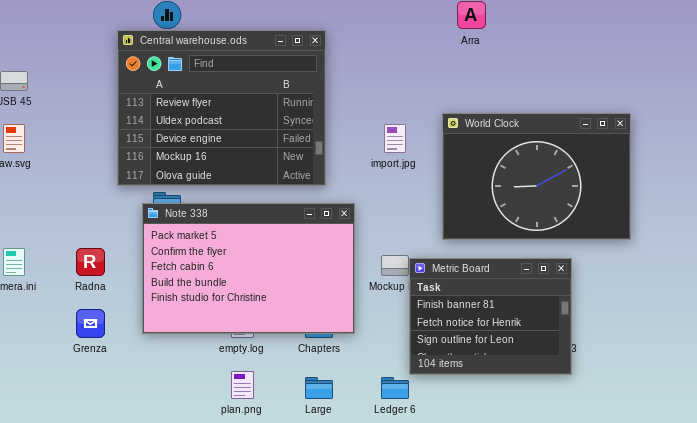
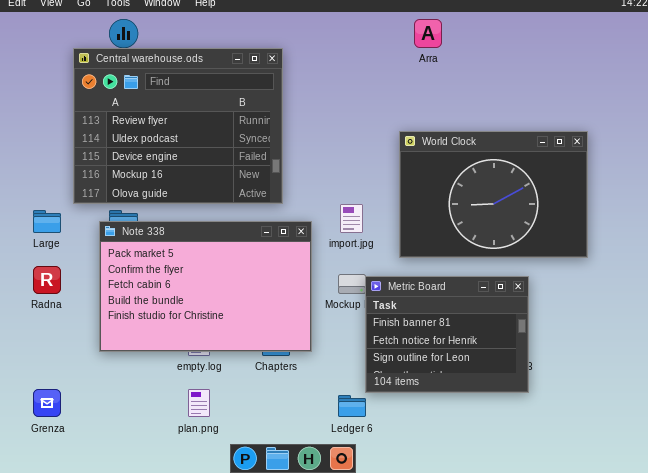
import.jpg: [384,124,406,153] -> [340,204,363,233], moved
Grenza: [76,309,105,338] -> [33,389,61,417], moved
Large: [305,377,333,399] -> [33,210,61,233], moved

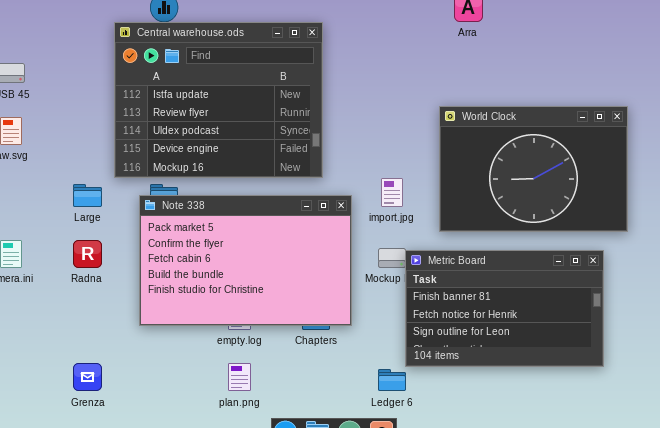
Central warehouse.ods: [73,48,283,204] -> [114,22,323,178], scrolled up 1 row
Metric Board: [365,276,529,393] -> [405,250,604,367], resized

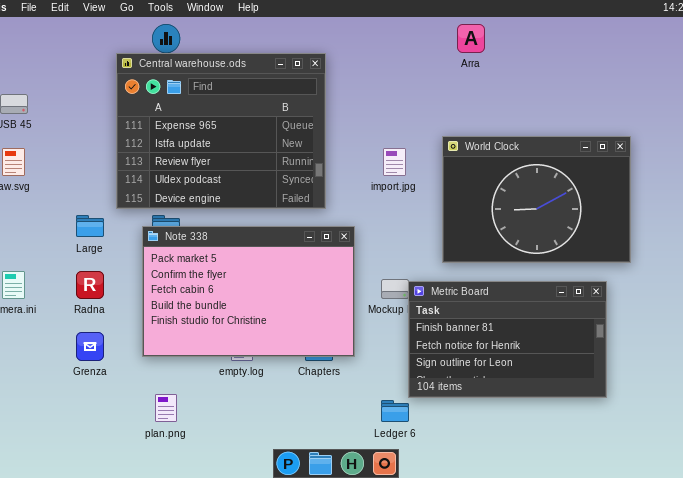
Central warehouse.ods: [114,22,323,178] -> [116,53,326,209], scrolled up 1 row
import.jpg: [381,178,403,207] -> [383,148,406,176], moved
Grenza: [73,363,102,391] -> [76,332,104,361], moved
plan.png: [228,363,251,391] -> [155,394,177,422], moved

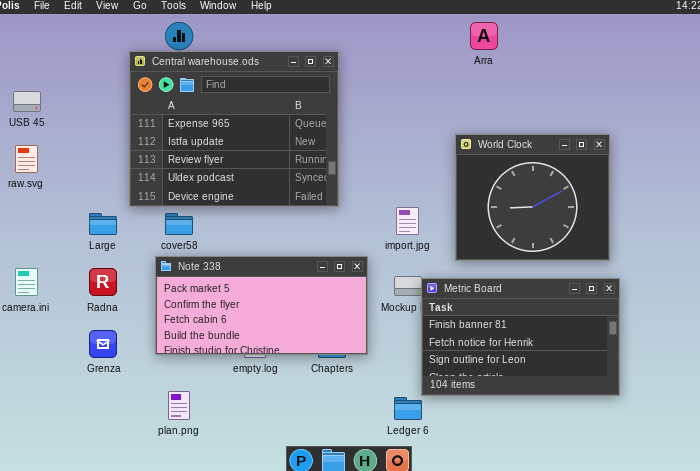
World Clock: [442,136,631,263] -> [455,134,610,261], resized
import.jpg: [383,148,406,176] -> [396,207,419,235], moved
Note 338: [142,226,355,357] -> [155,256,368,355], resized

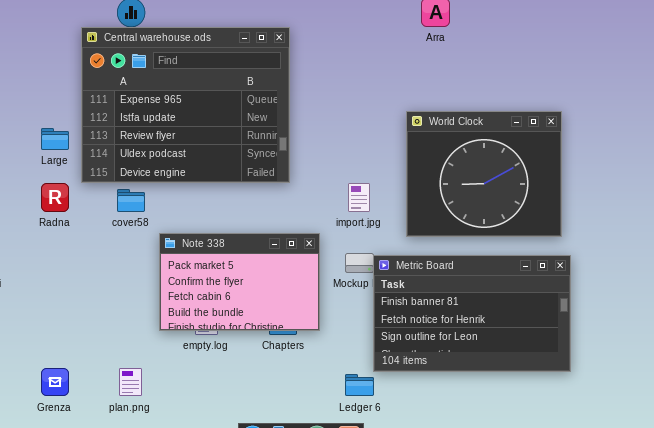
Large: [89,213,117,235] -> [41,128,69,150], moved
Note 338: [155,256,368,355] -> [159,233,320,331], resized
Radna: [89,268,117,296] -> [41,183,69,212], moved
Grenza: [89,330,117,358] -> [41,368,69,396], moved

